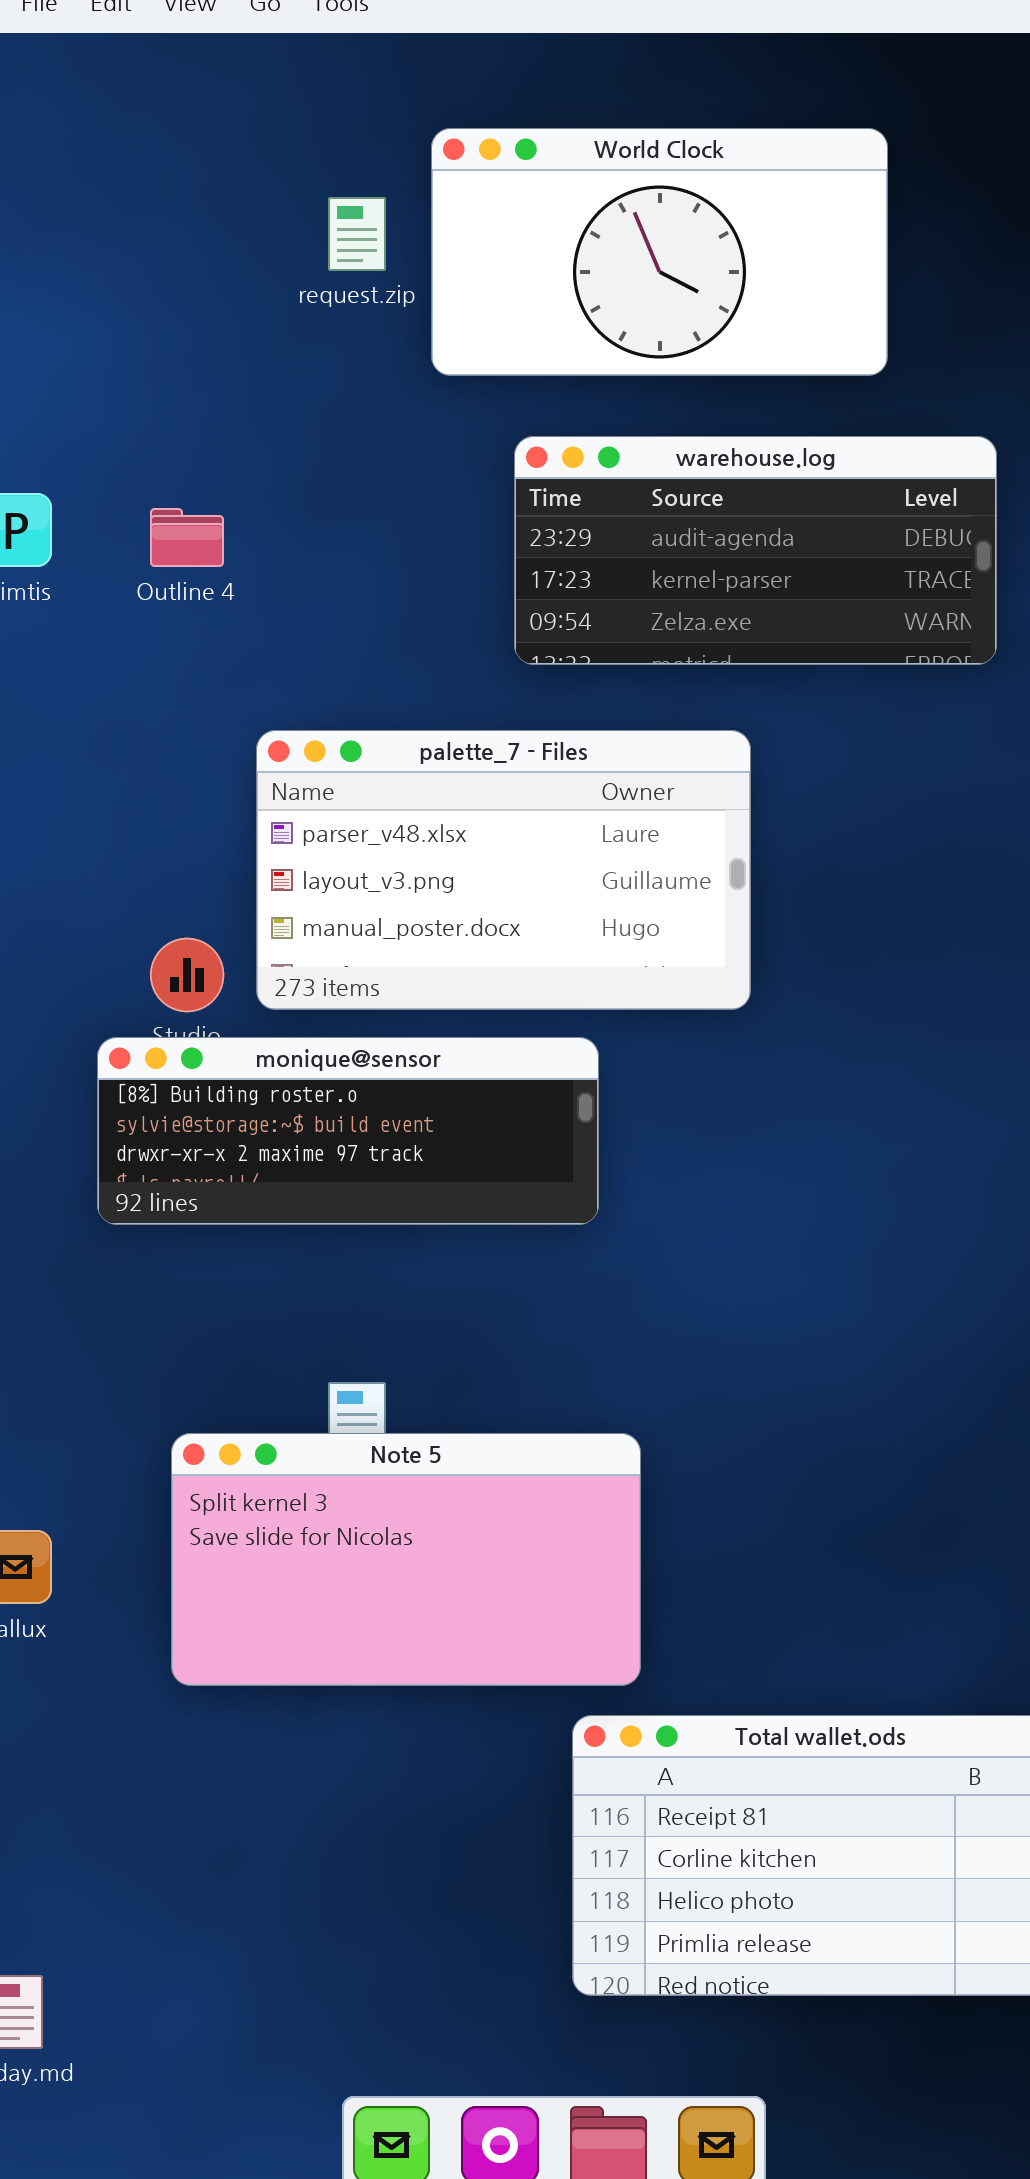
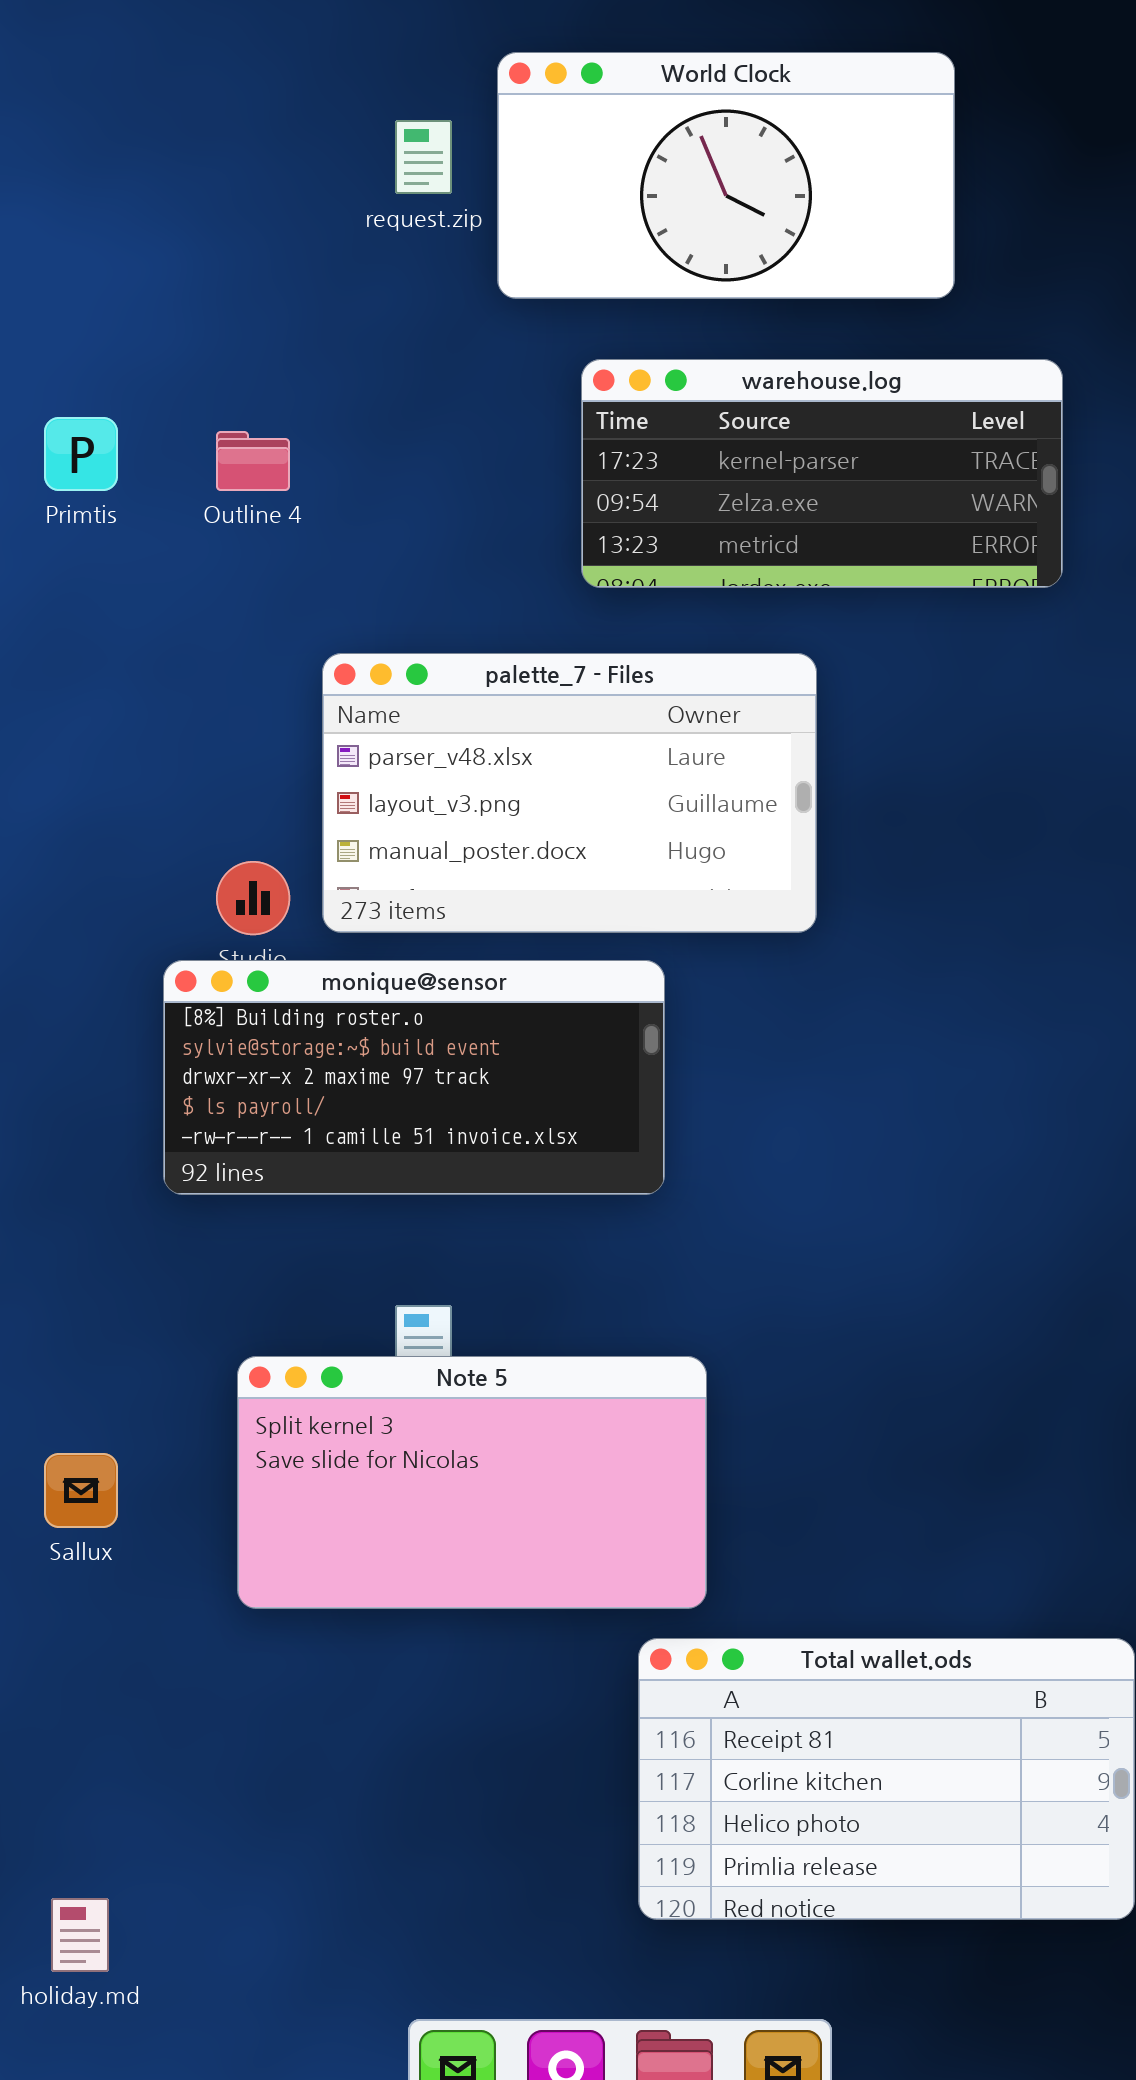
warehouse.log: [514,436,997,665] -> [581,359,1063,588], scrolled down 1 row
monique@sensor: [97,1037,599,1225] -> [163,960,665,1195], resized

